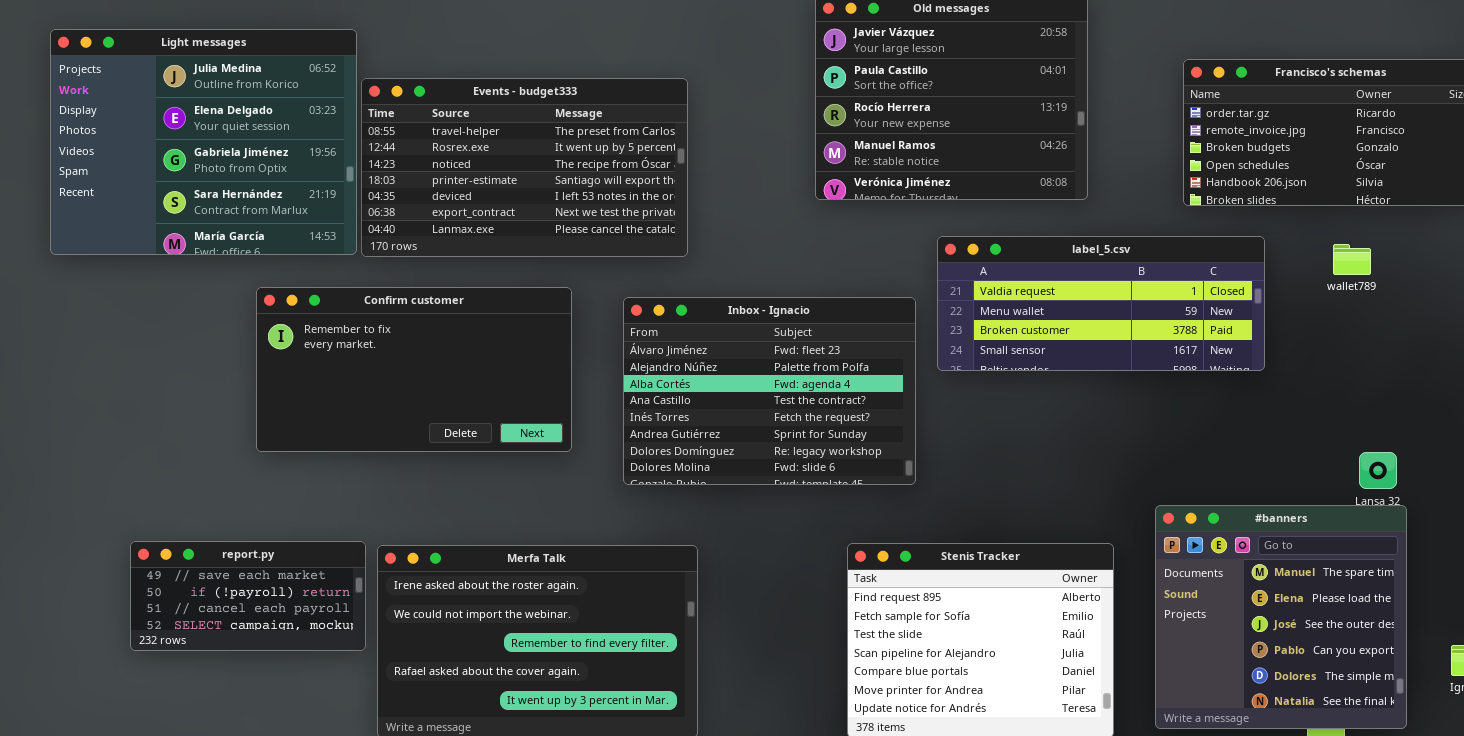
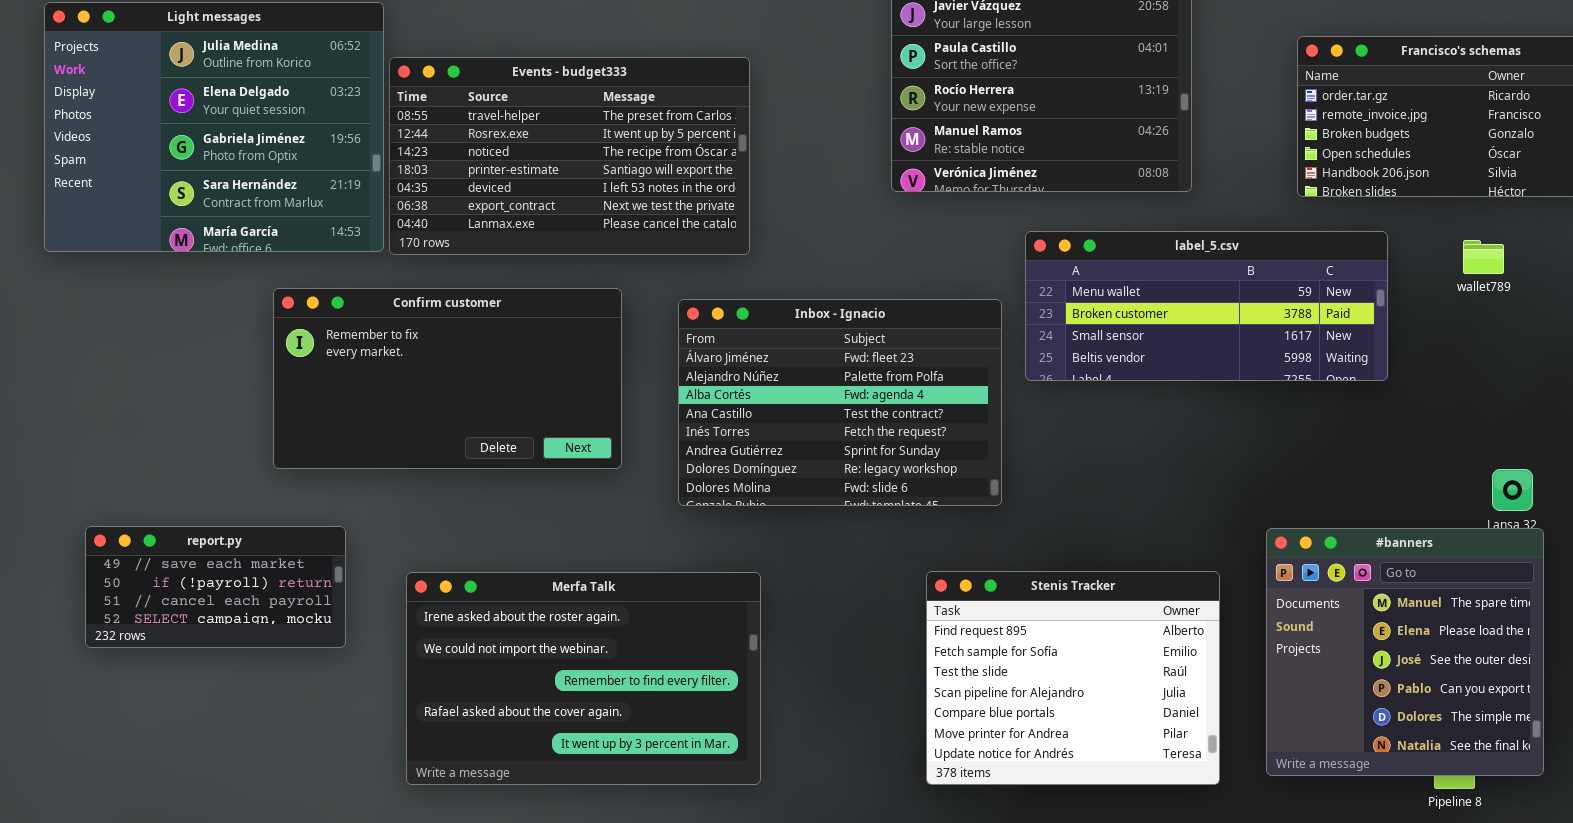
label_5.csv: [937,236,1265,371] -> [1025,231,1388,381], scrolled down 1 row
report.py: [130,541,366,651] -> [85,526,346,648], moved

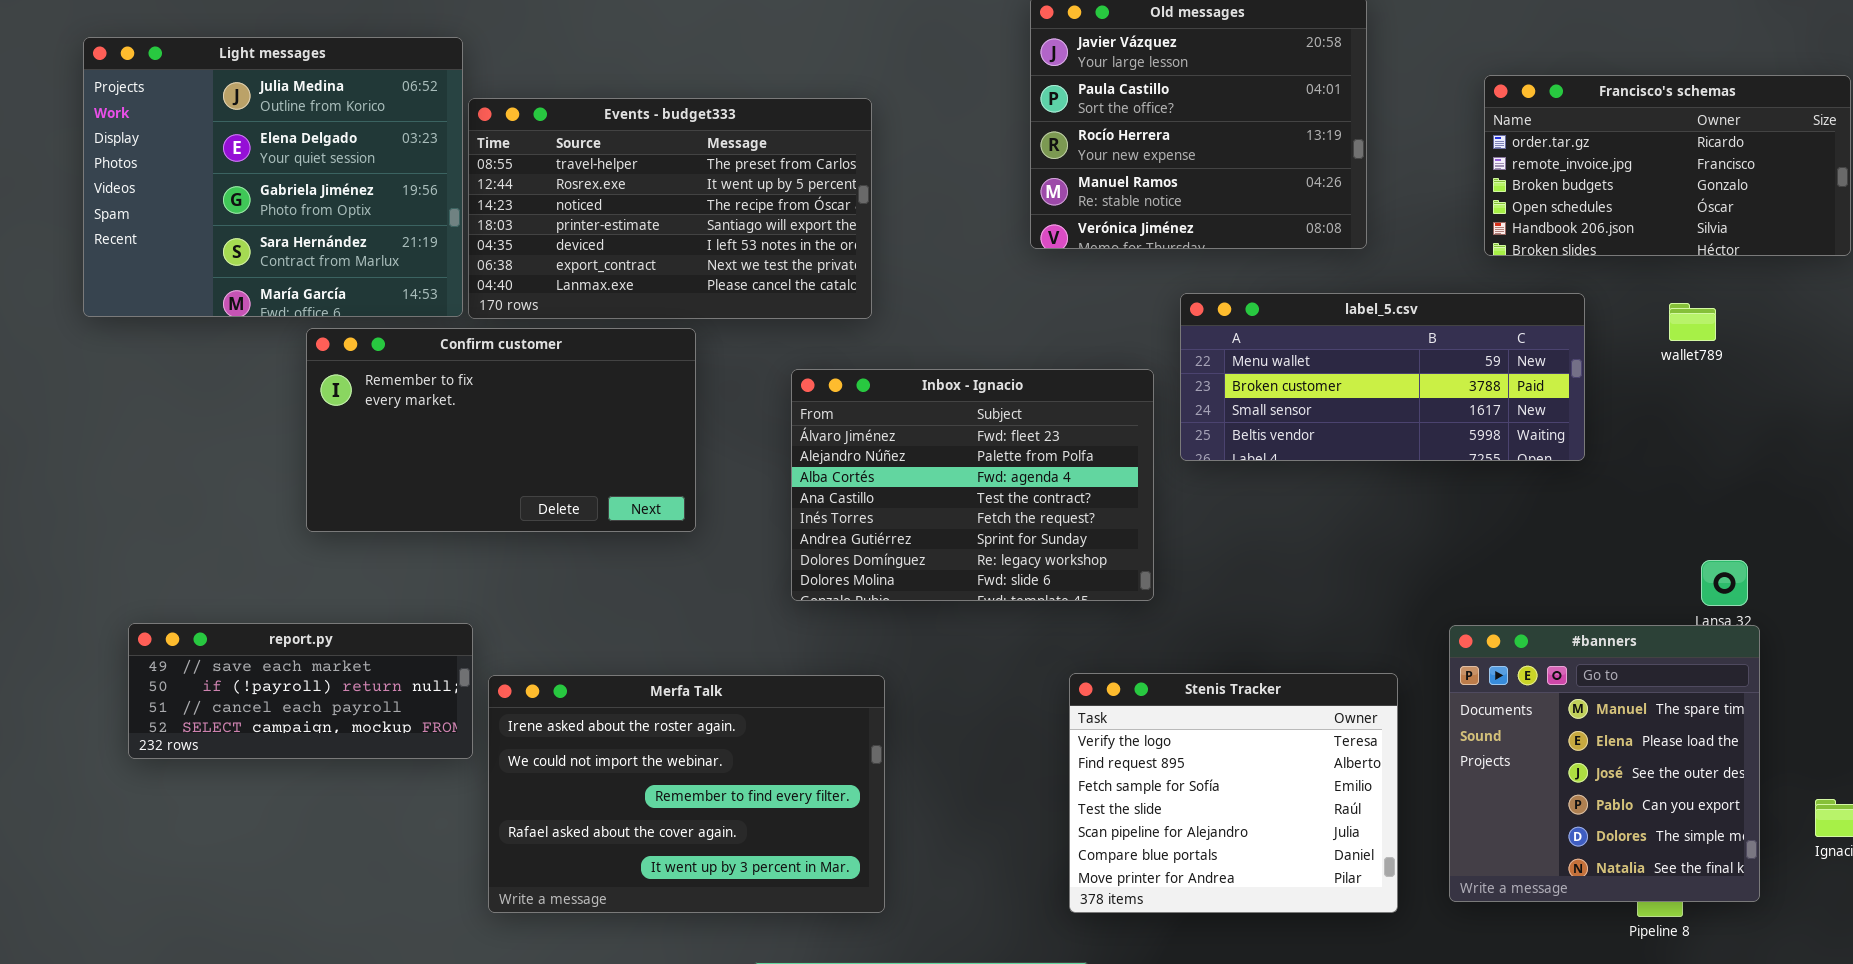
Confirm customer: [273,288,622,469] -> [306,328,696,532], moved
report.py: [85,526,346,648] -> [128,623,473,759], resized
Stenis Tracker: [926,571,1220,785] -> [1069,673,1398,913], scrolled up 1 row

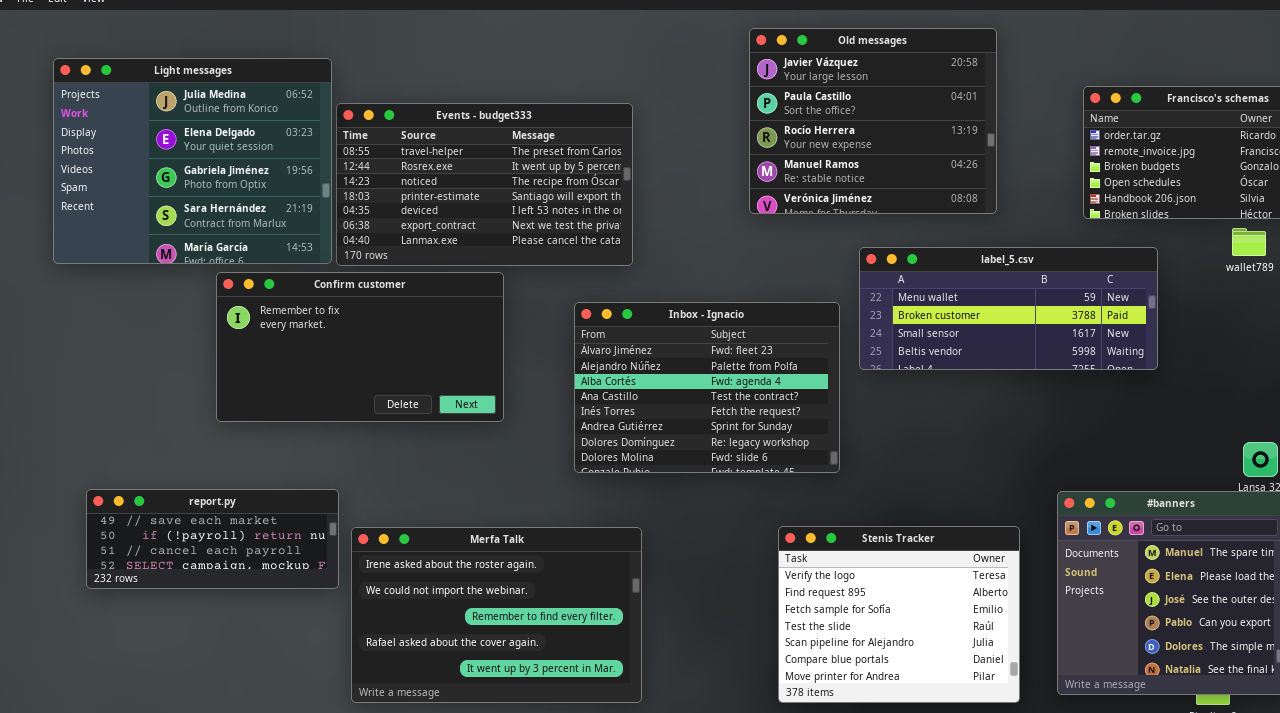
wallet789: [1669,303,1716,341] -> [1232,228,1266,256], moved

